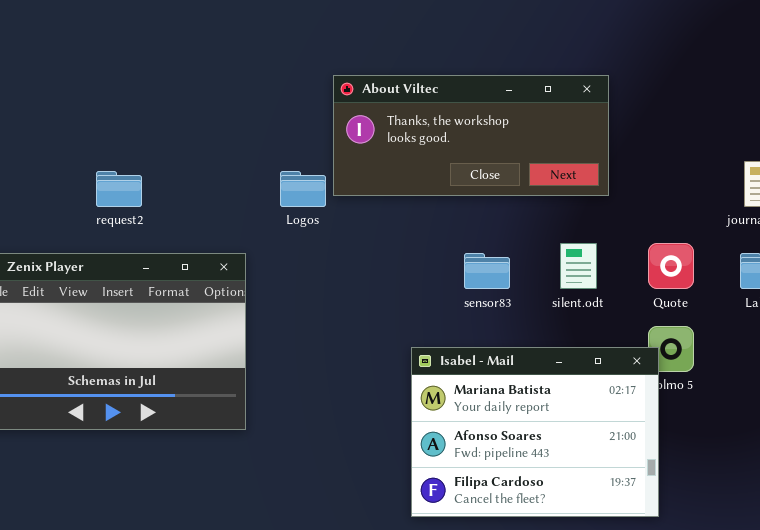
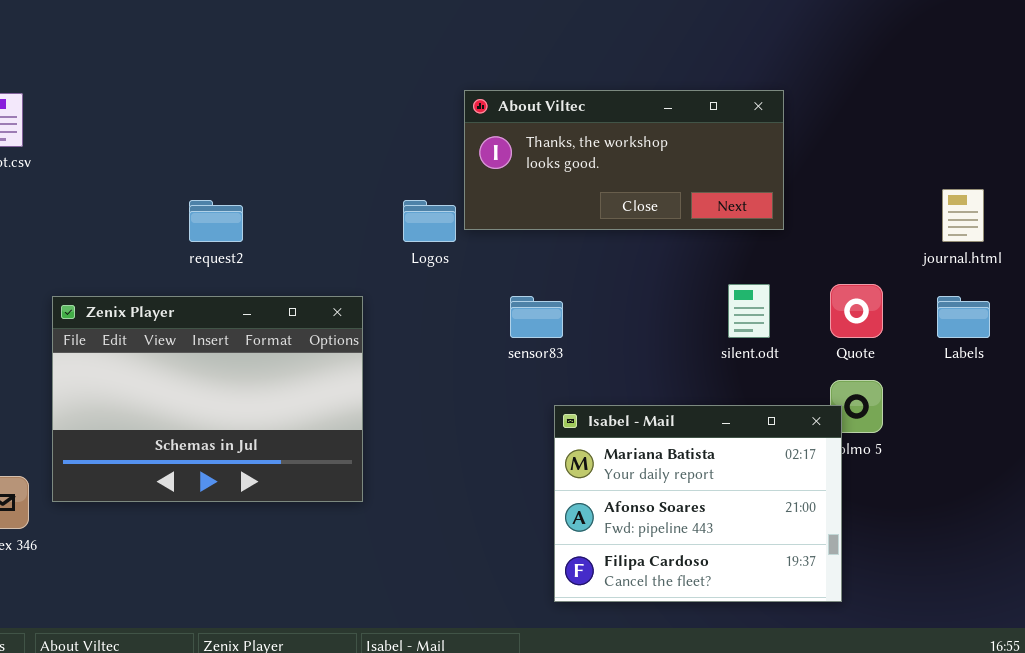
sensor83: [464,253,510,289] -> [510,296,563,338], moved

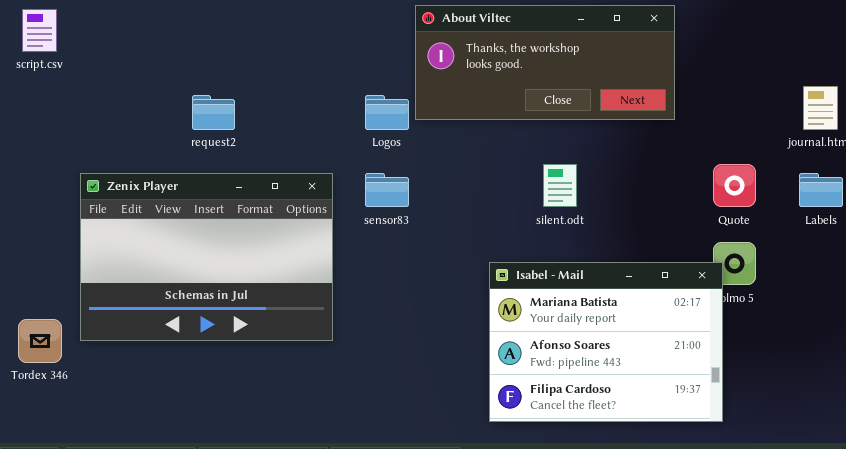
silent.odt: [728,284,770,338] -> [543,164,577,207], moved
sensor83: [510,296,563,338] -> [365,173,409,207], moved

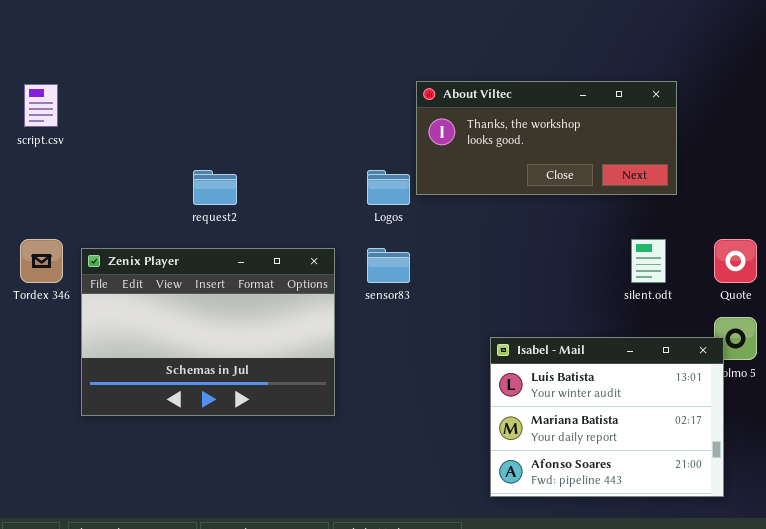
silent.odt: [543,164,577,207] -> [631,239,666,283], moved
Isabel - Mail: [489,262,723,422] -> [490,337,724,497], scrolled up 1 row
Tordex 346: [18,319,62,363] -> [20,239,63,283], moved

